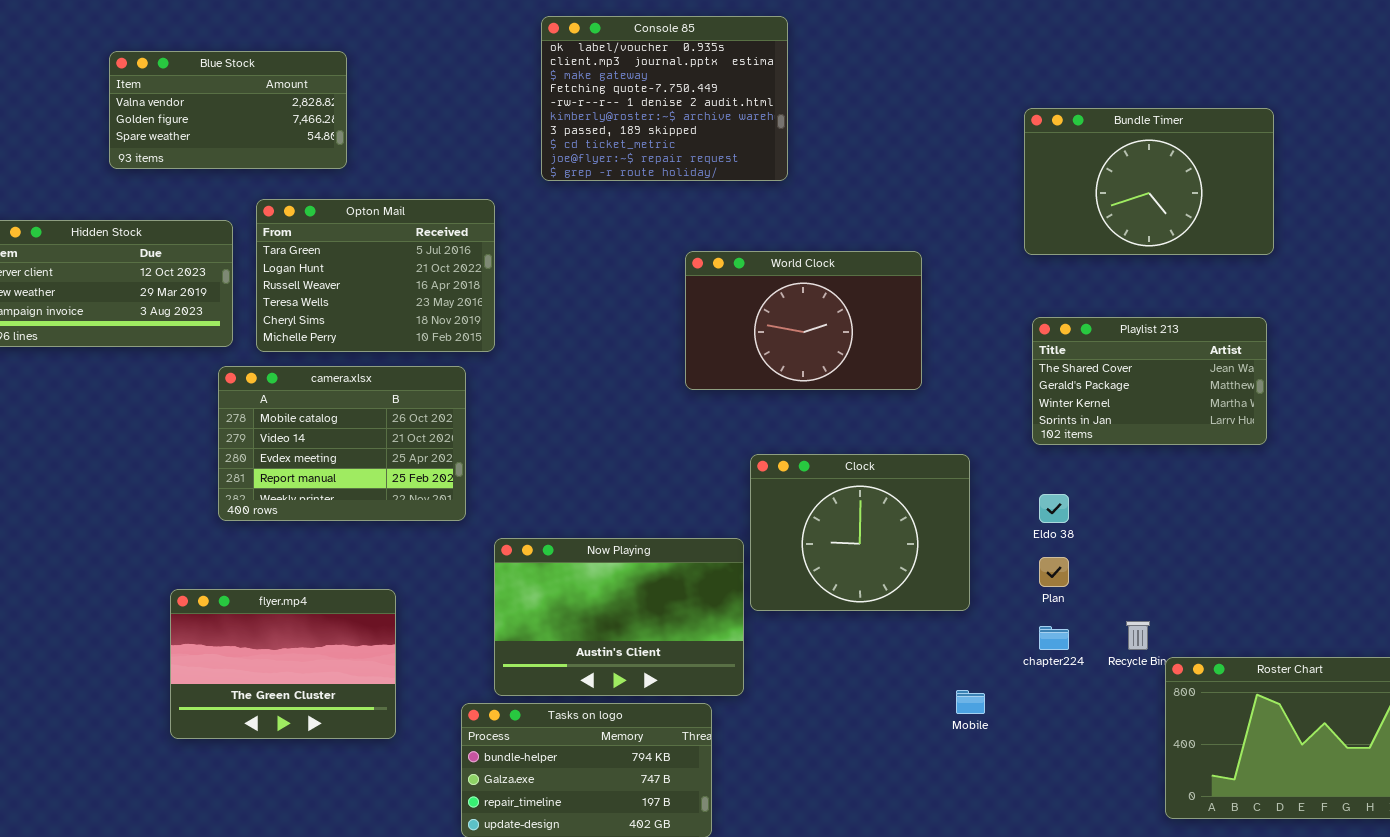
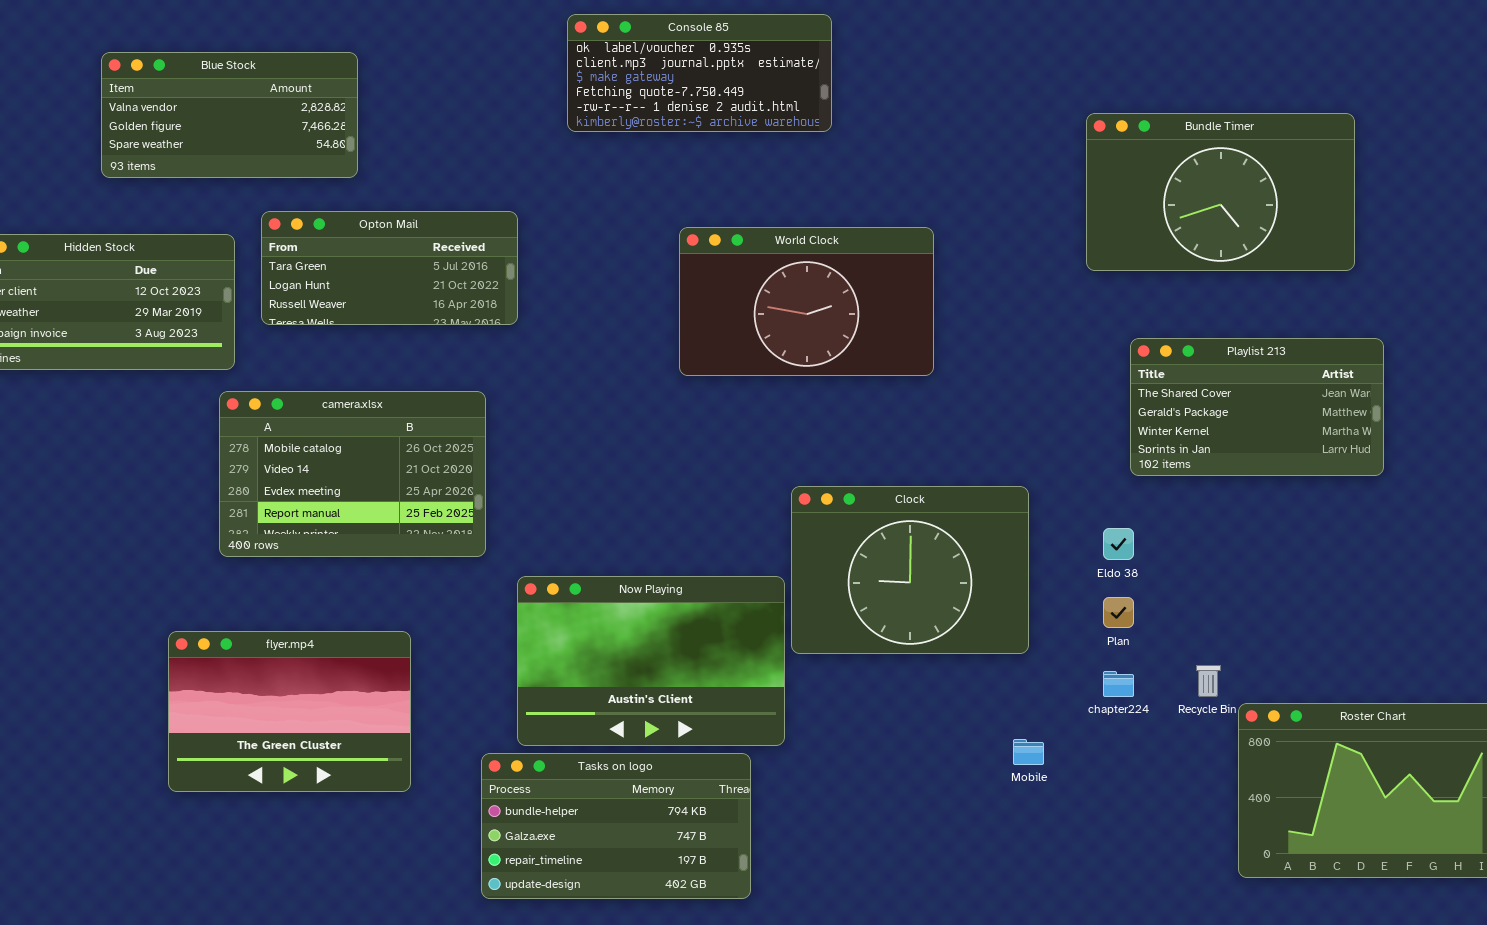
Console 85: [541,16,788,181] -> [567,14,832,132], resized
Opton Mail: [256,199,495,352] -> [261,211,518,325], resized
World Clock: [685,251,922,390] -> [679,227,934,376], moved
Playlist 213: [1032,317,1267,445] -> [1130,338,1384,476], moved

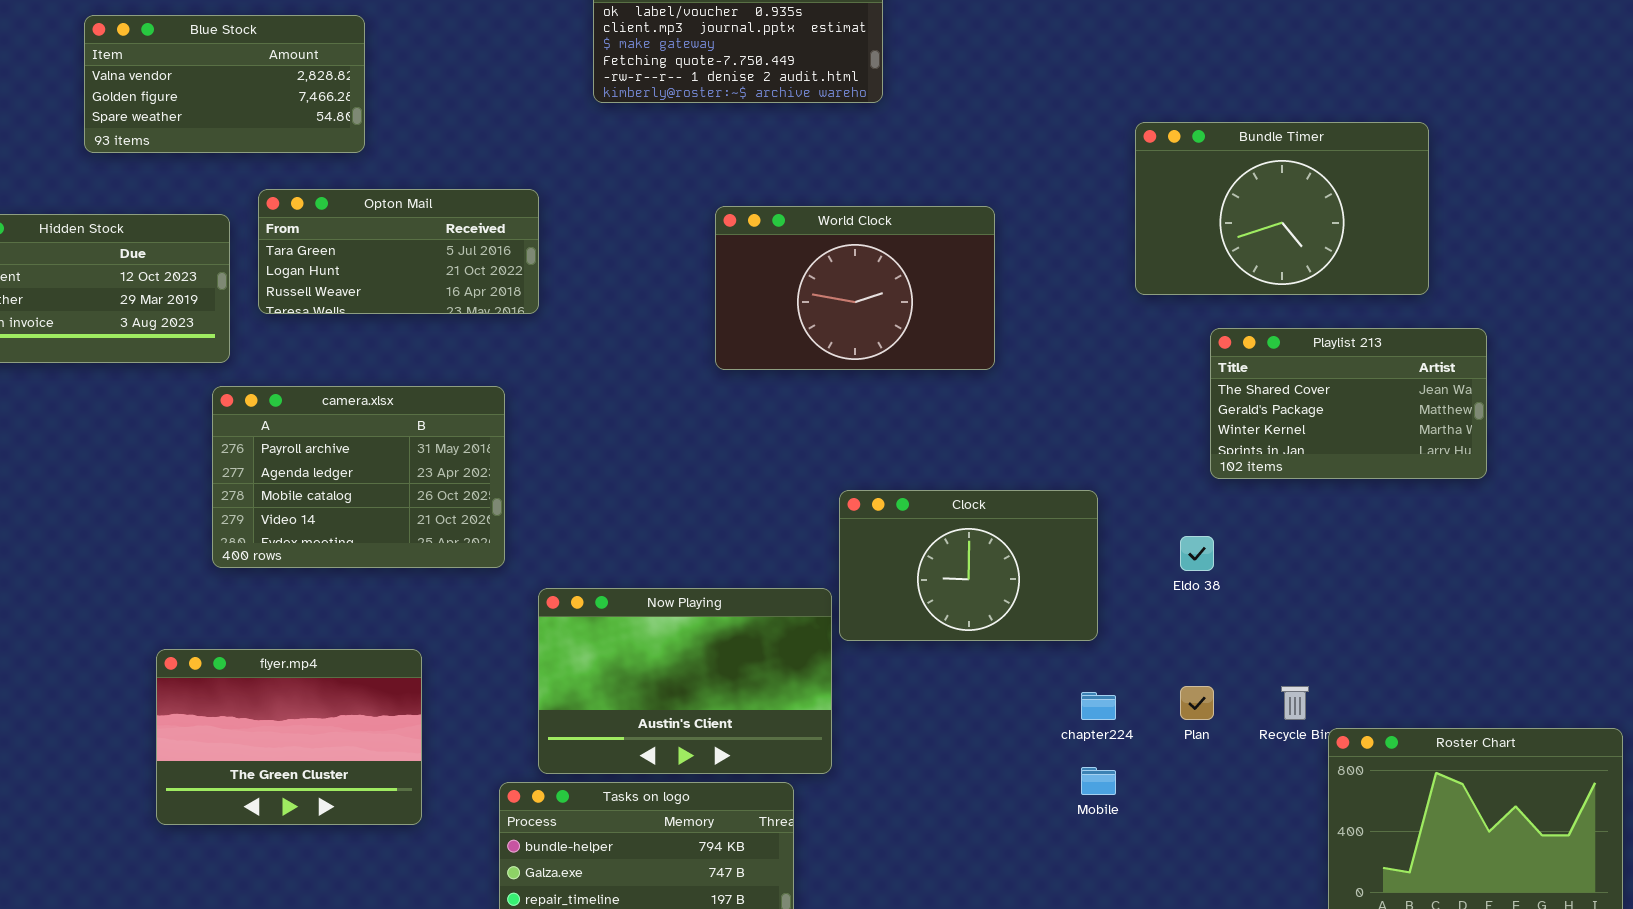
Bundle Timer: [1086,113,1355,271] -> [1135,122,1429,295], moved
camera.xlsx: [219,391,486,557] -> [212,386,505,568], scrolled up 2 rows
Clock: [791,486,1029,654] -> [839,490,1098,641], resized
Plan: [1103,597,1134,628] -> [1180,686,1214,720], moved
chapter224: [1103,671,1134,697] -> [1081,692,1116,720], moved

